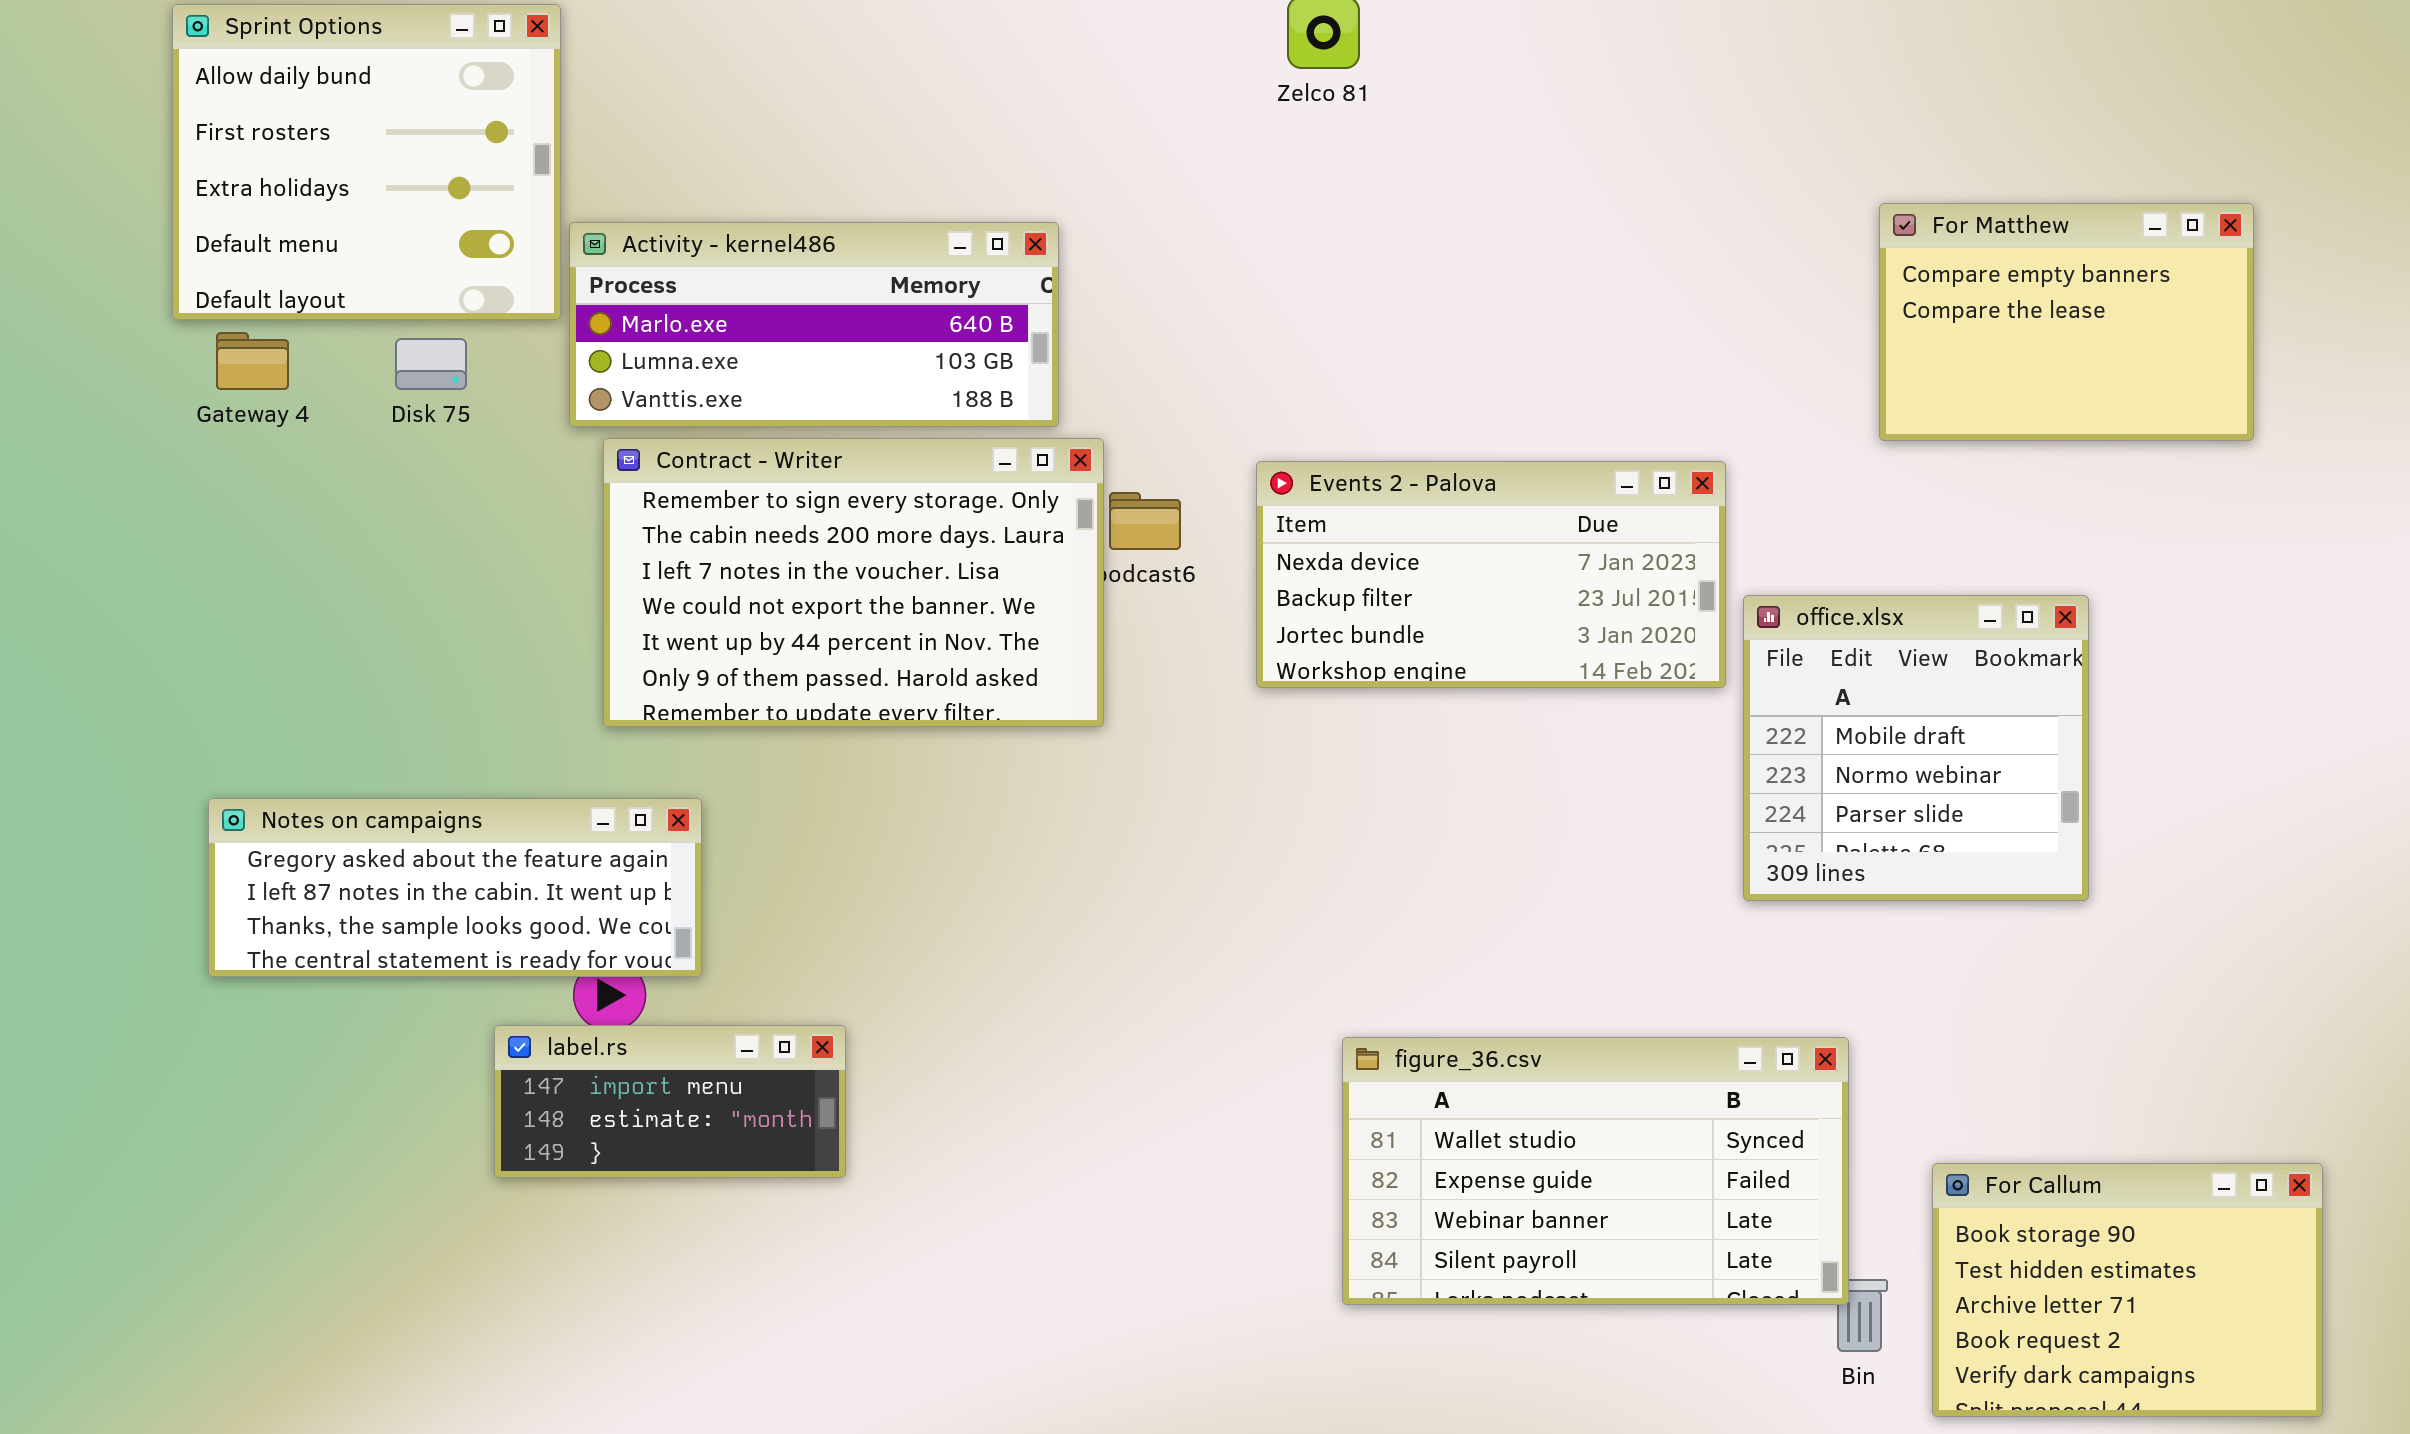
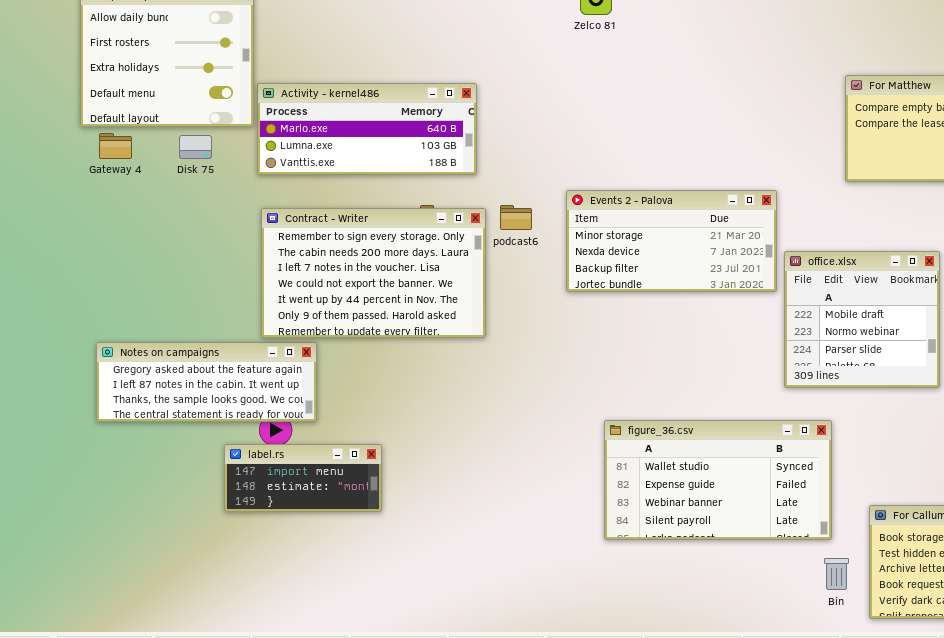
Contract - Writer: [603,438,1104,727] -> [261,208,486,338], moved
Events 2 - Palova: [1256,461,1726,688] -> [566,190,777,292], scrolled up 1 row
figure_36.csv: [1342,1037,1849,1305] -> [604,420,832,540], moved

